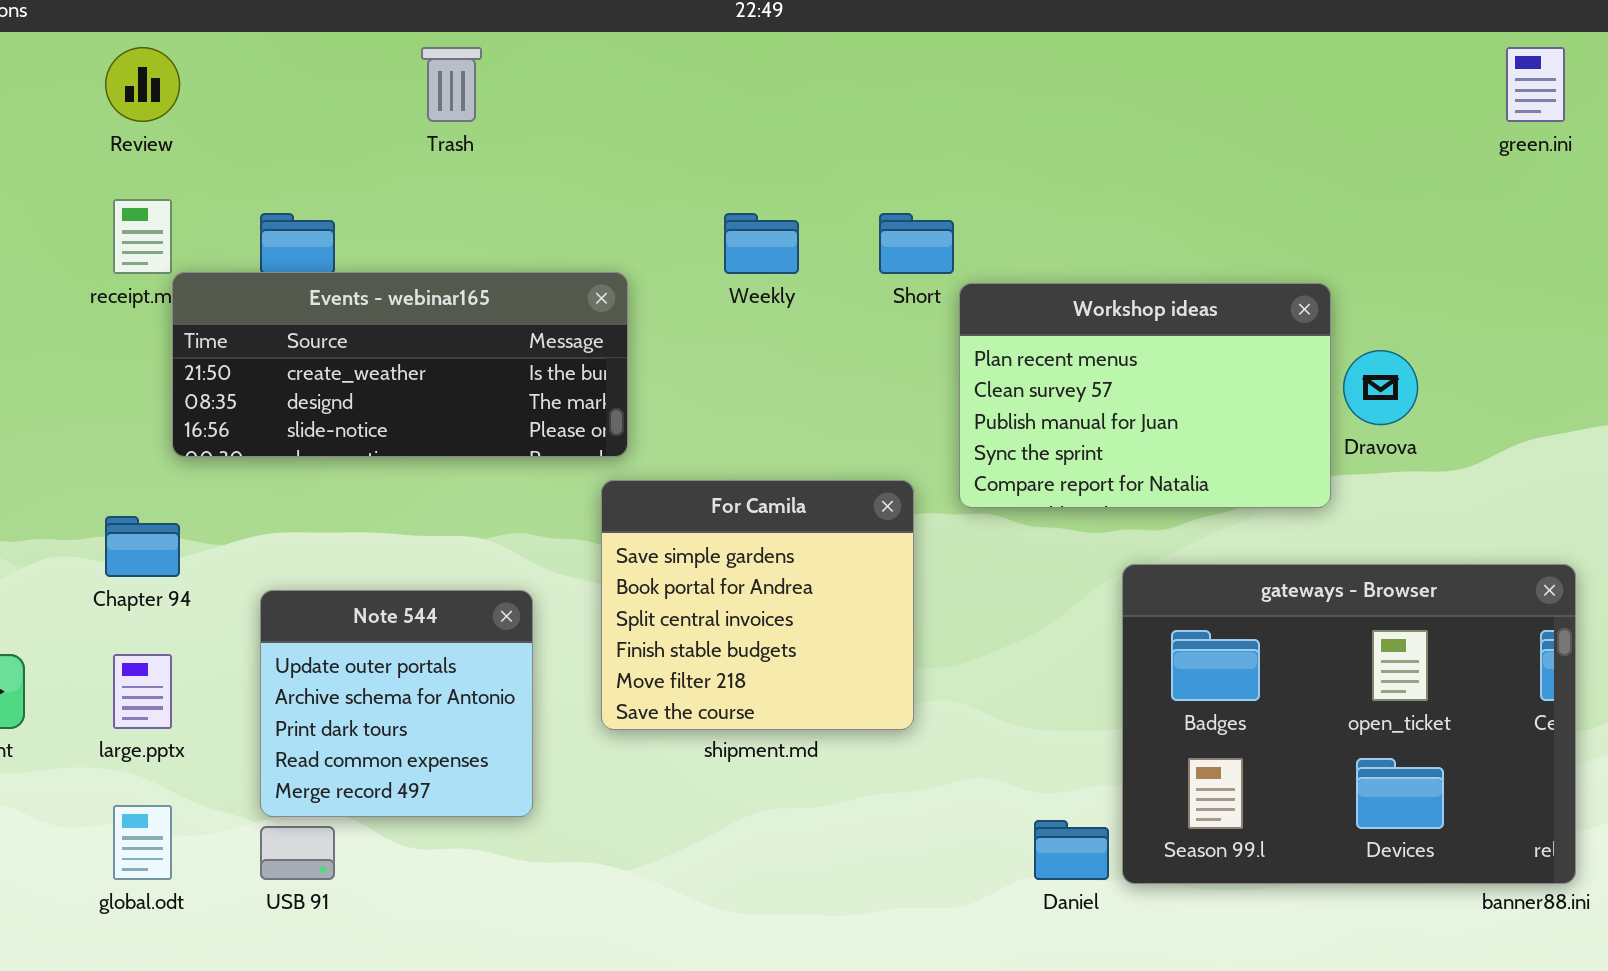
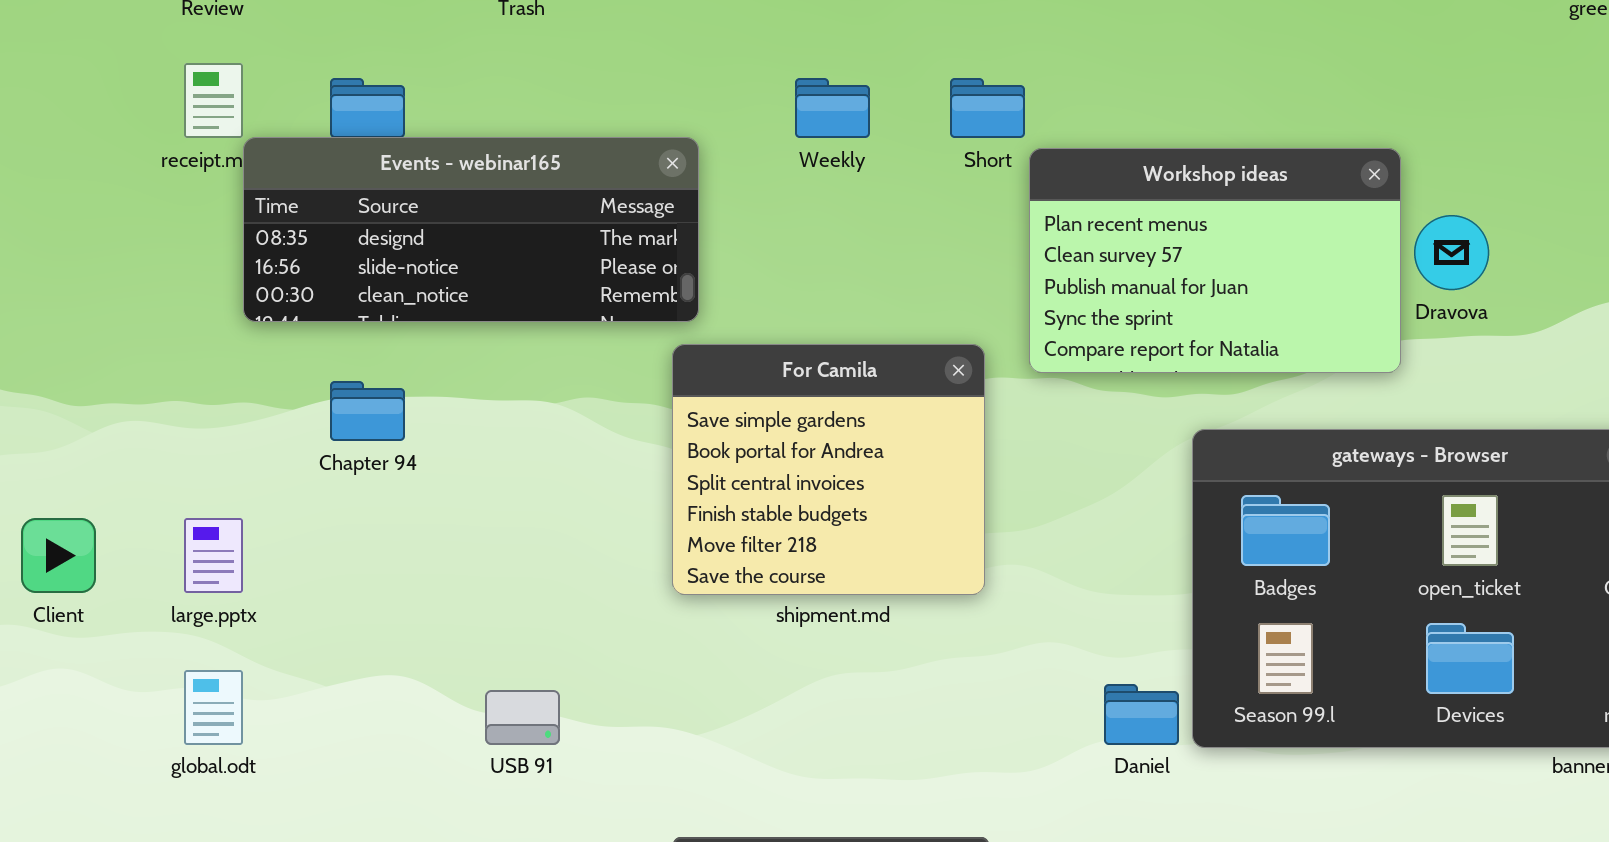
Events - webinar165: [172,272,628,457] -> [243,137,699,322], scrolled down 1 row
Chapter 94: [105,516,180,577] -> [330,381,405,441], moved
Note 544: [260,590,533,817] -> none, closed
USB 91: [260,826,335,880] -> [485,690,560,745], moved

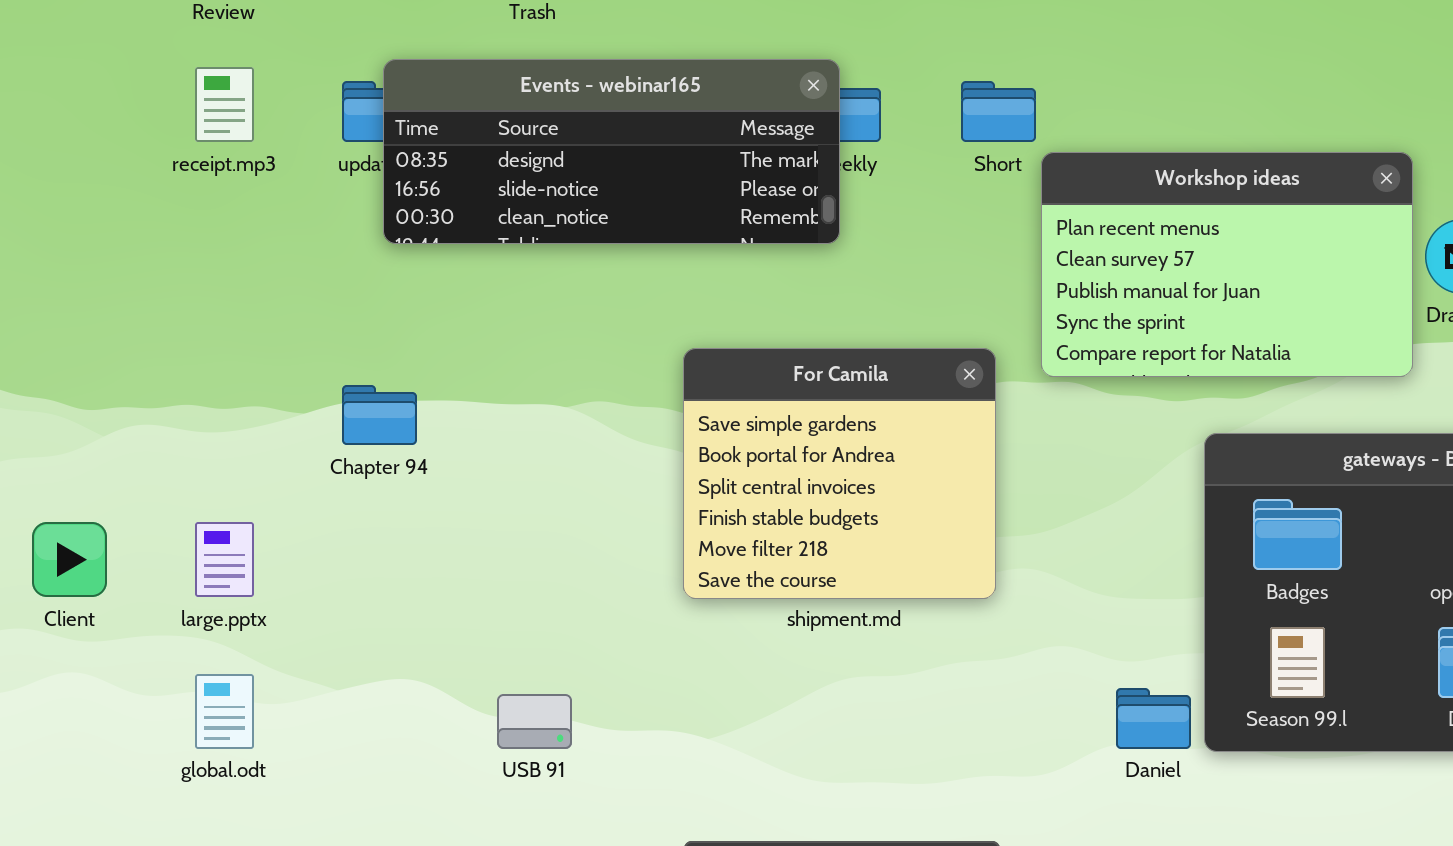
Events - webinar165: [243,137,699,322] -> [383,59,840,244], moved

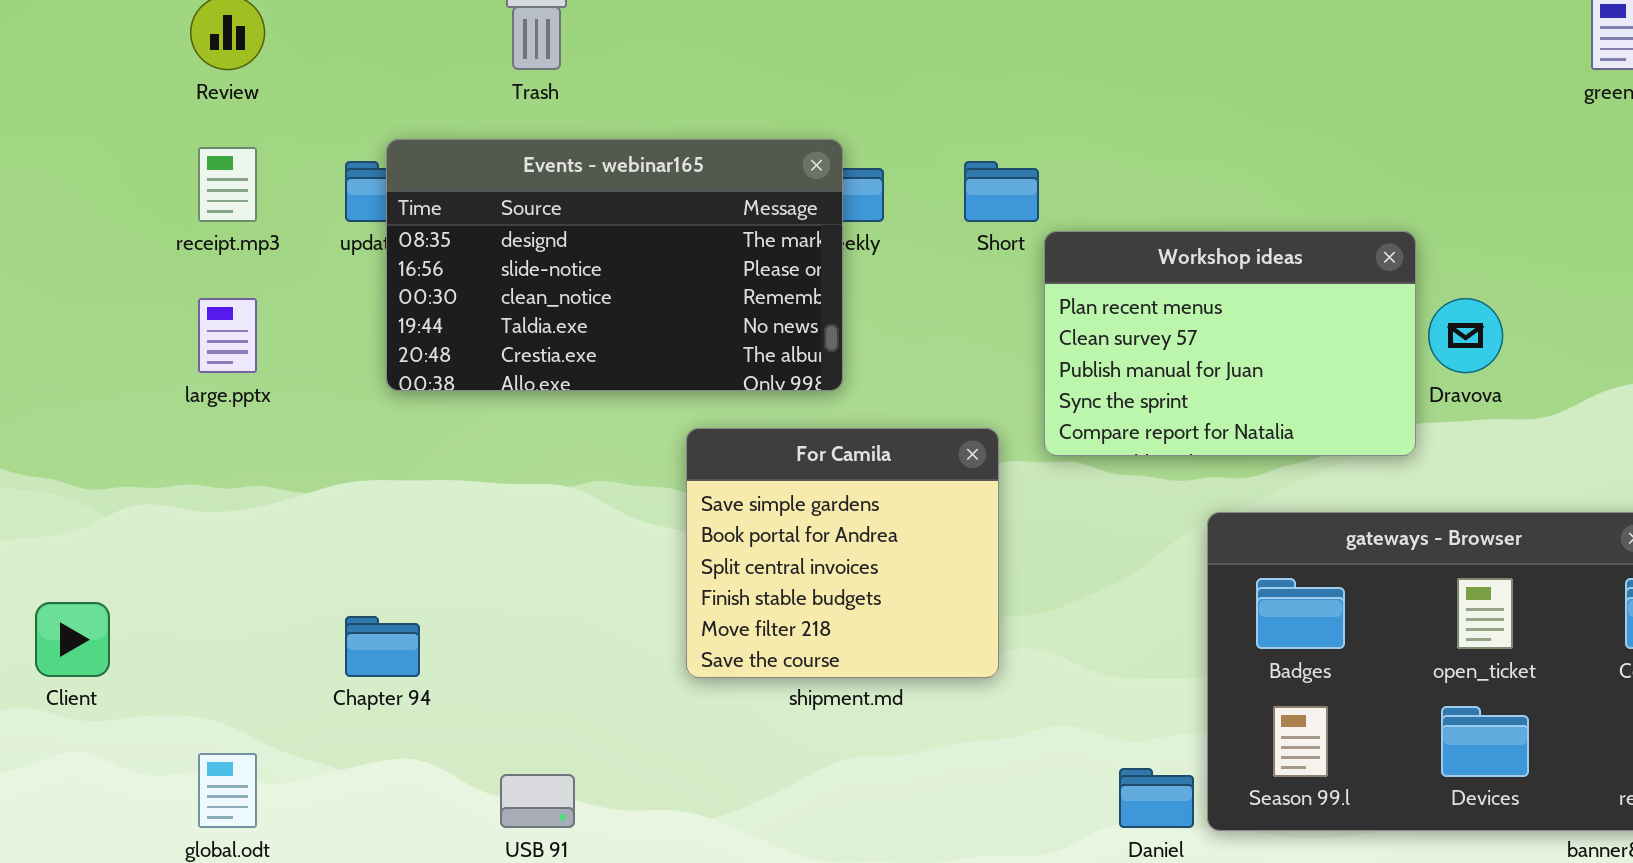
Events - webinar165: [383,59,840,244] -> [386,139,843,391], resized
Chapter 94: [342,385,417,445] -> [345,616,420,677], moved
large.pptx: [195,522,254,597] -> [198,298,257,373], moved

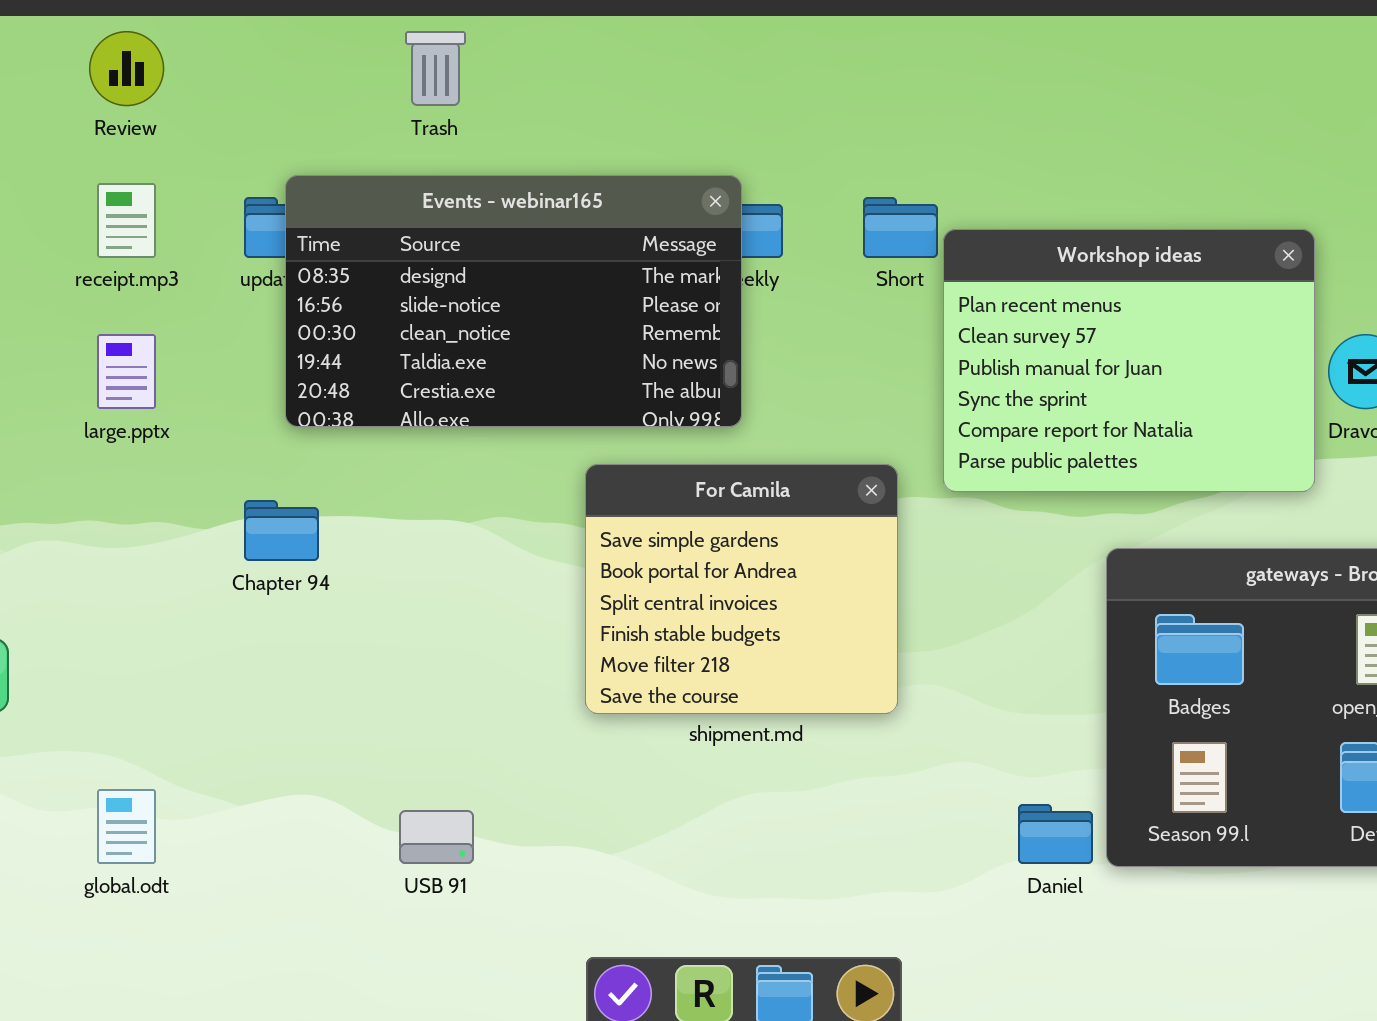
Workshop ideas: [1044,231,1416,456] -> [943,229,1315,492], resized
Chapter 94: [345,616,420,677] -> [244,500,319,561], moved

